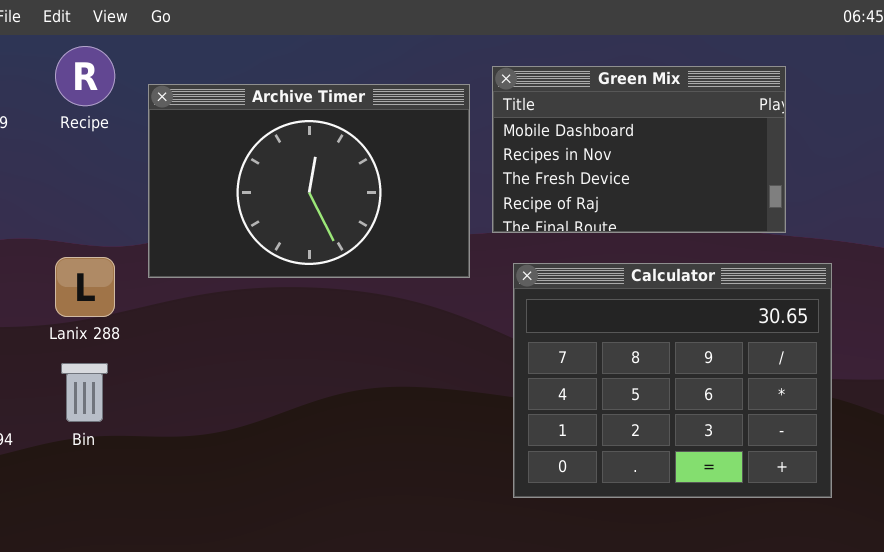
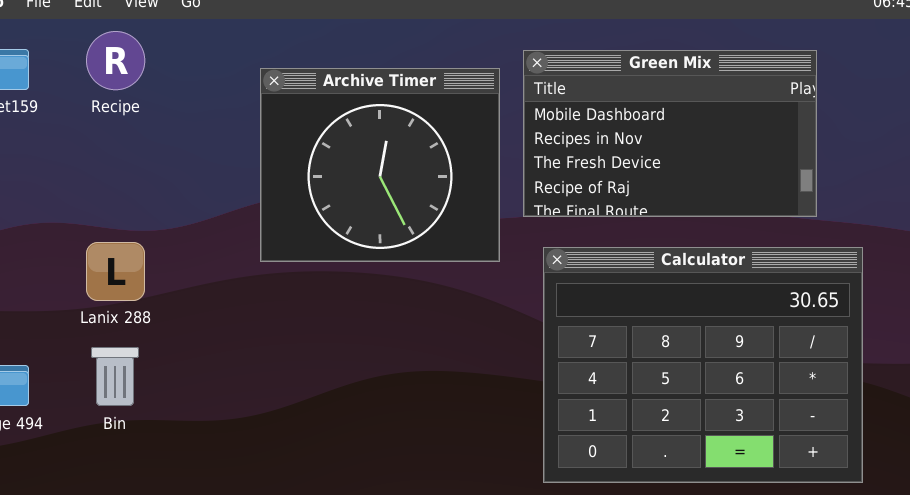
Archive Timer: [148,84,470,278] -> [260,68,500,262], resized

